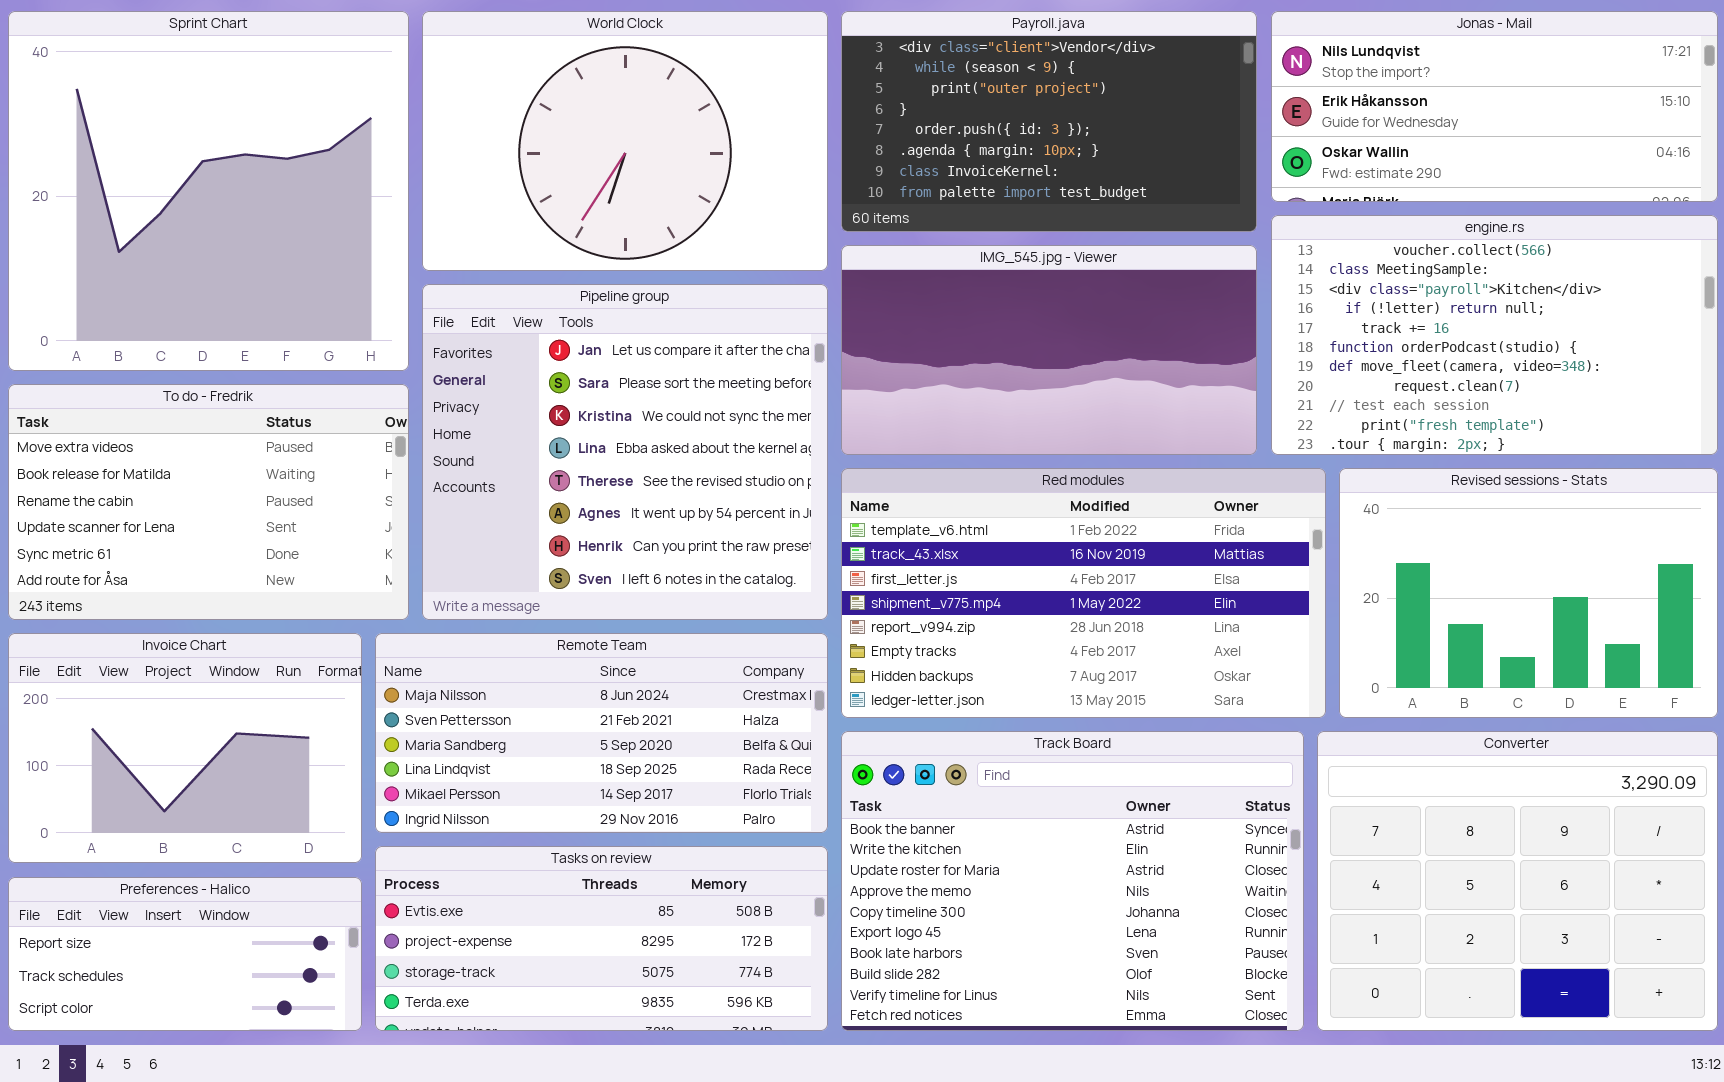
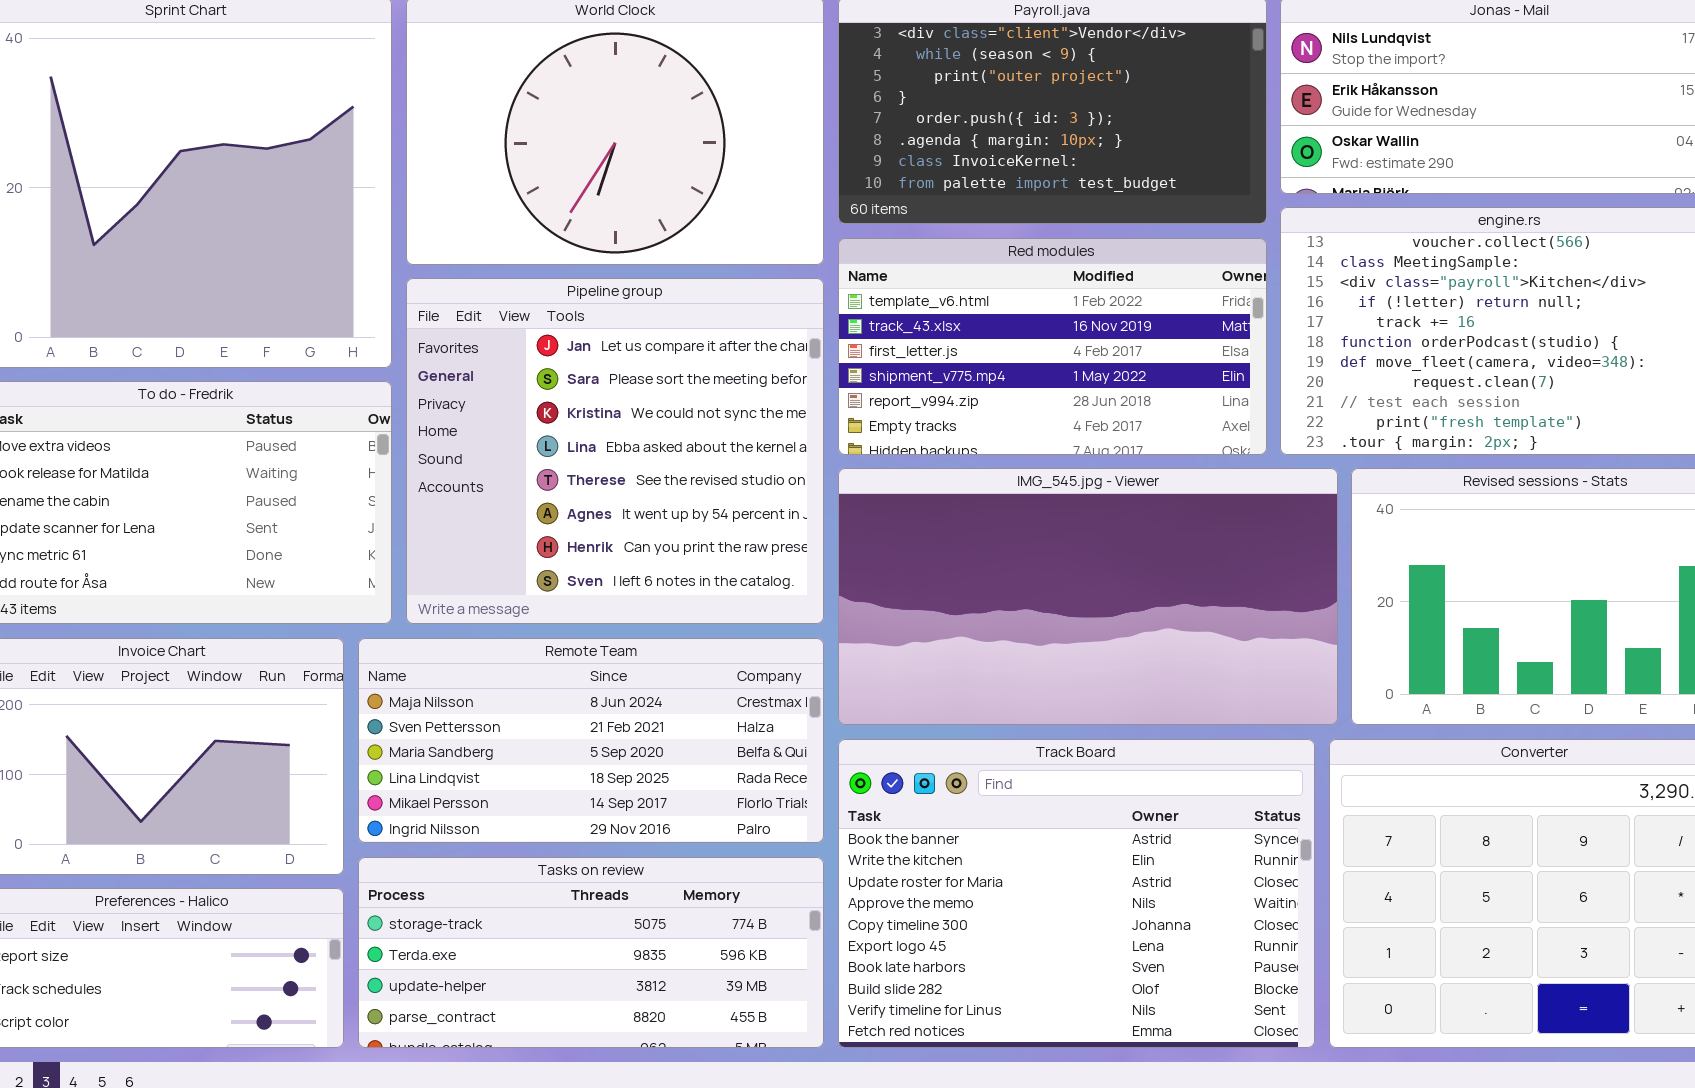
IMG_545.jpg - Viewer: [841,245,1257,455] -> [838,468,1338,725], moved, resized
Red modules: [841,468,1326,718] -> [838,238,1267,455], moved, resized
Tasks on review: [375,846,828,1031] -> [358,857,824,1048], scrolled down 2 rows

